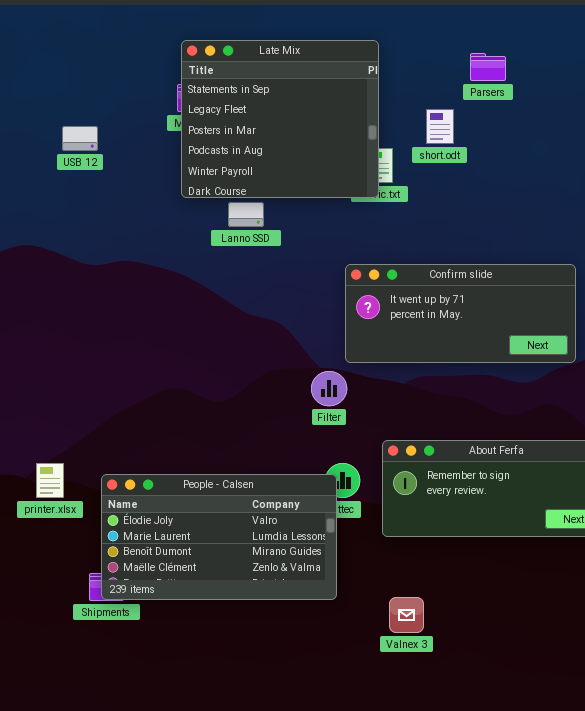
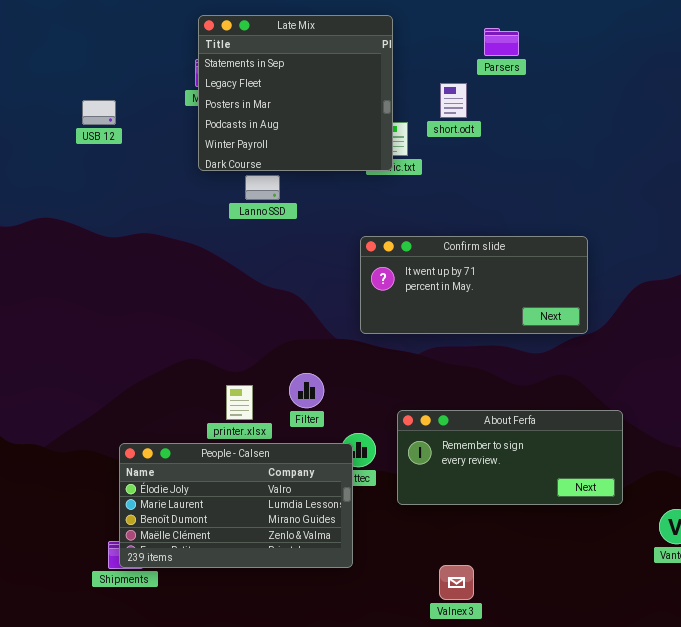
Filter: [311,371,347,406] -> [289,373,324,408], moved
printer.xlsx: [36,463,64,498] -> [226,385,253,420], moved
Valnex 3: [389,597,424,633] -> [439,565,474,600], moved

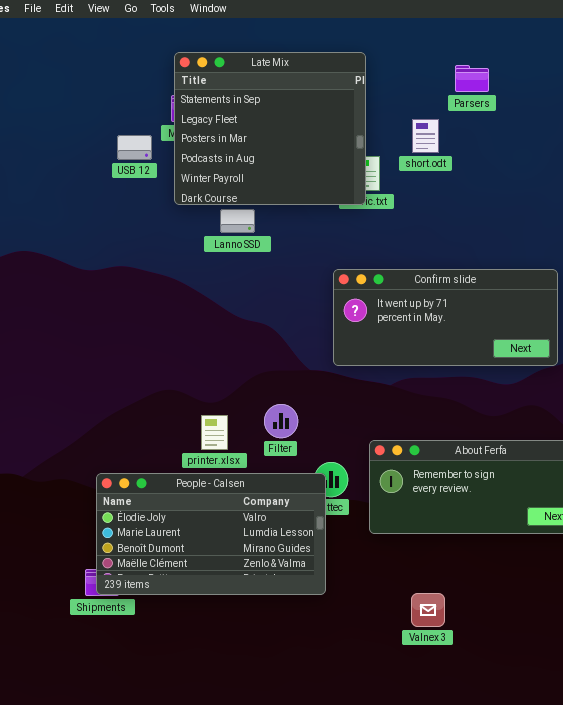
USB 12: [82,100,116,125] -> [117,135,152,160], moved

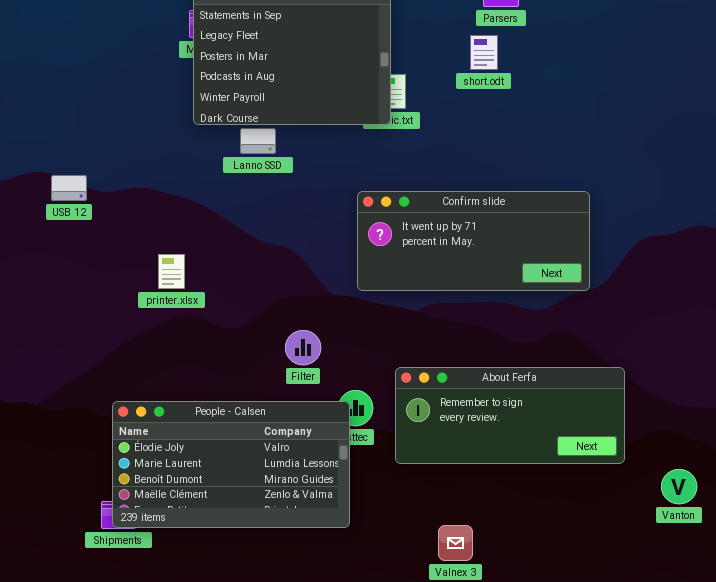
short.odt: [412,119,439,153] -> [470,35,498,70], moved
USB 12: [117,135,152,160] -> [51,175,87,201], moved
printer.xlsx: [201,415,228,450] -> [158,254,185,289], moved

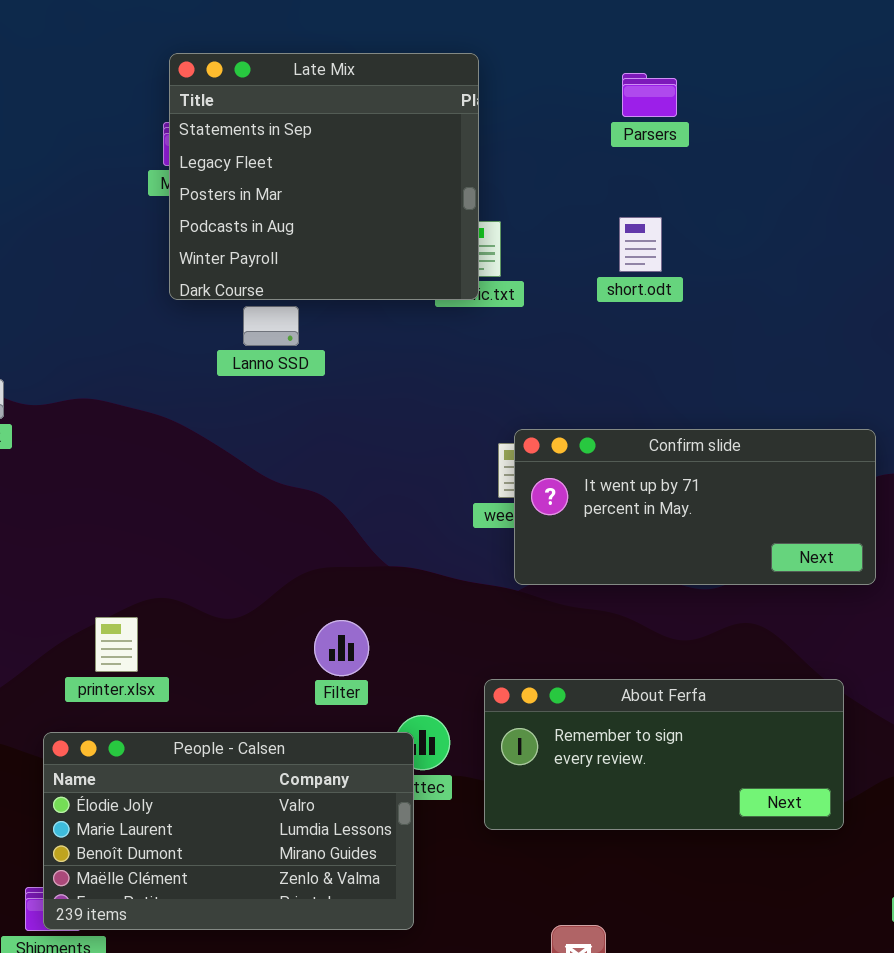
short.odt: [470,35,498,70] -> [619,217,662,272], moved
Confirm slide: [357,191,590,291] -> [514,429,876,585], moved
printer.xlsx: [158,254,185,289] -> [95,617,138,672], moved

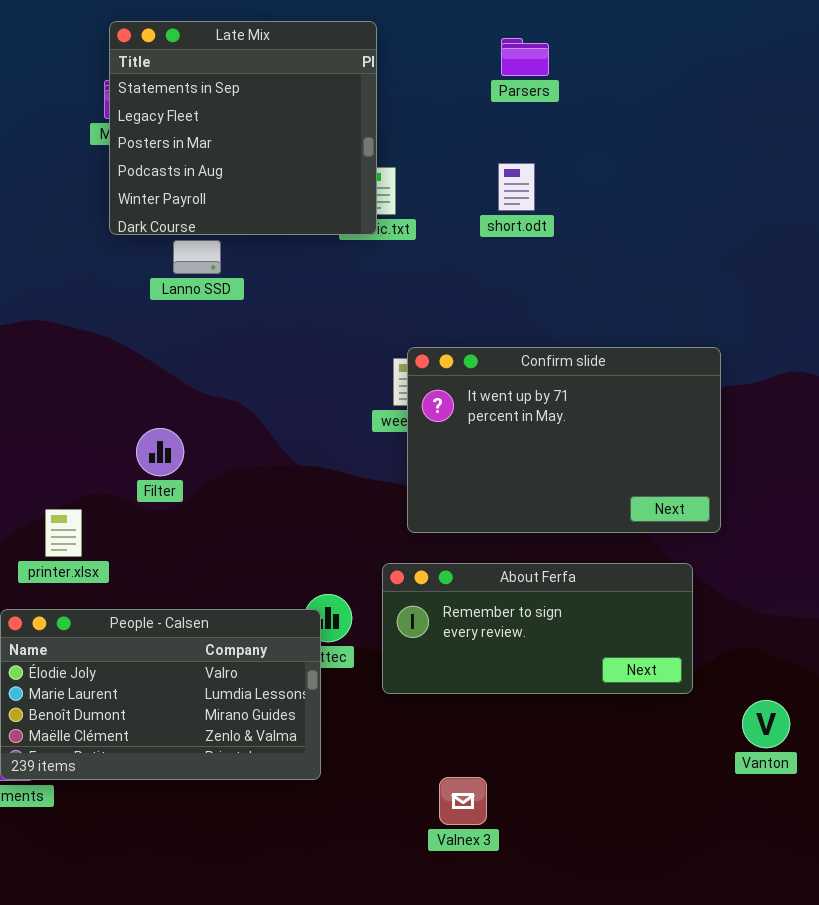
Confirm slide: [514,429,876,585] -> [407,347,721,533], resized
Filter: [314,620,369,676] -> [136,428,184,476], moved

